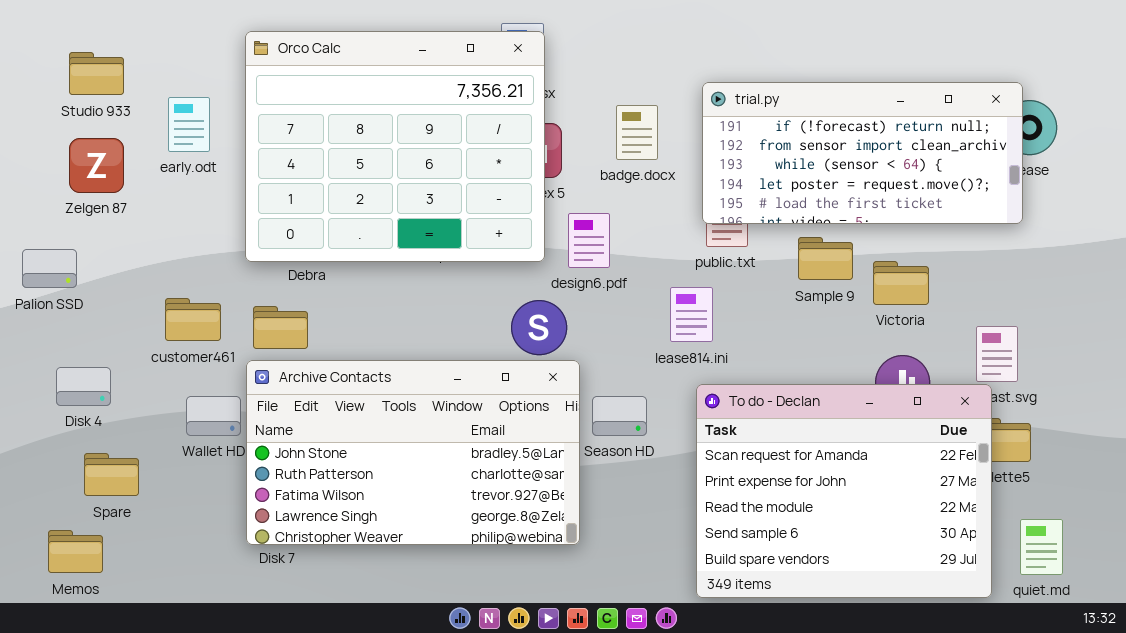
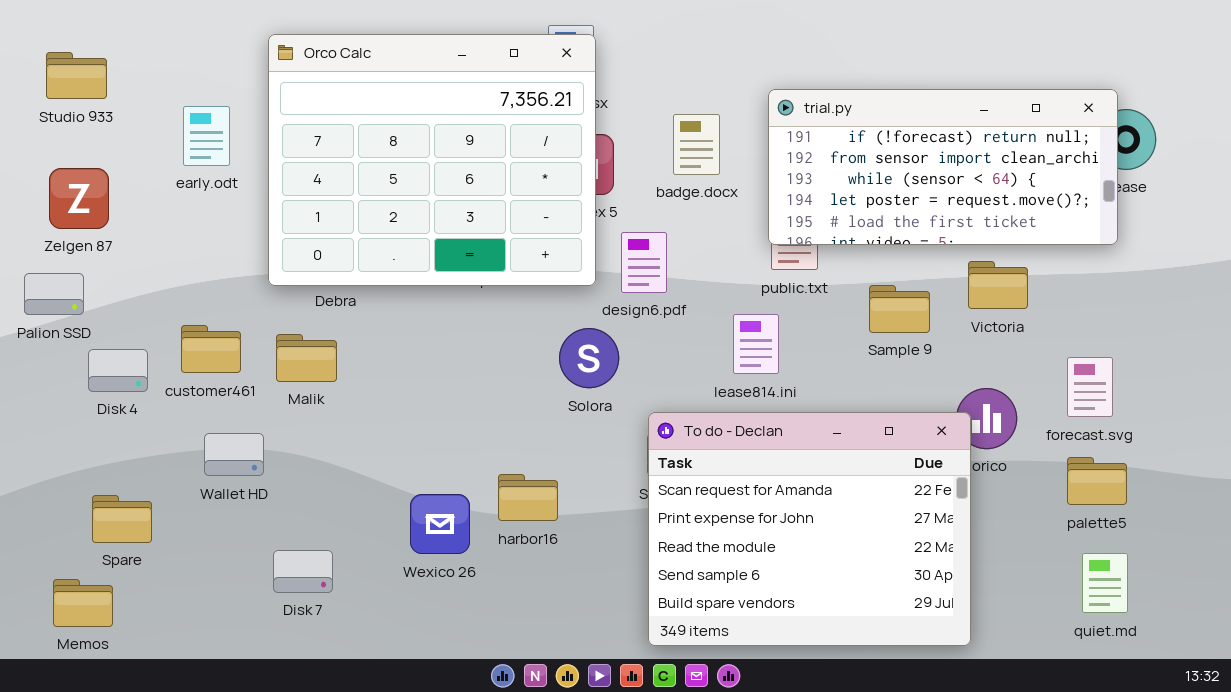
Studio 933: [69,52,124,95] -> [46,52,107,99], moved
Zelgen 87: [69,138,124,193] -> [49,168,109,229], moved
Sample 9: [798,237,853,280] -> [869,285,930,333], moved
Victoria: [873,261,929,305] -> [968,261,1028,309], moved
Archive Contacts: [246,360,580,545] -> none, closed
Disk 4: [56,367,111,406] -> [88,349,148,392], moved
To do - Declan: [696,384,992,598] -> [648,412,971,646], moved
quiet.md: [1020,519,1063,575] -> [1082,553,1128,613], moved

